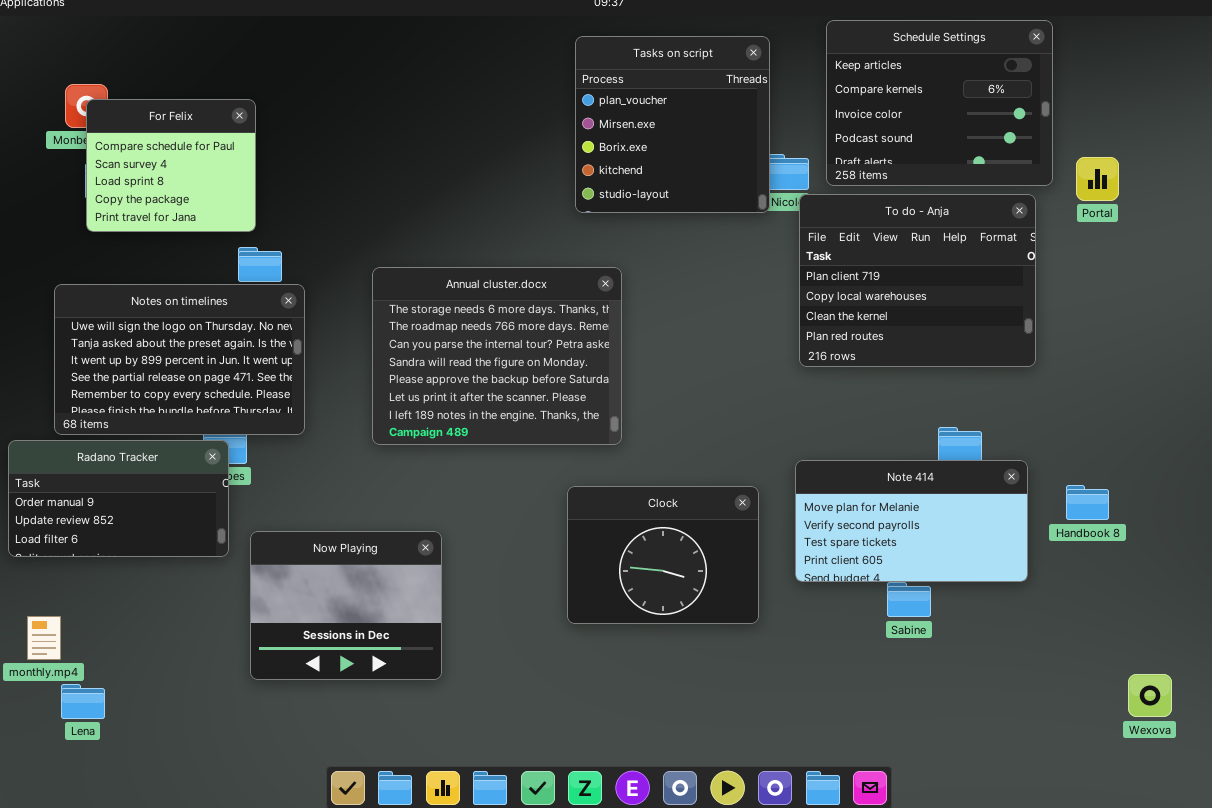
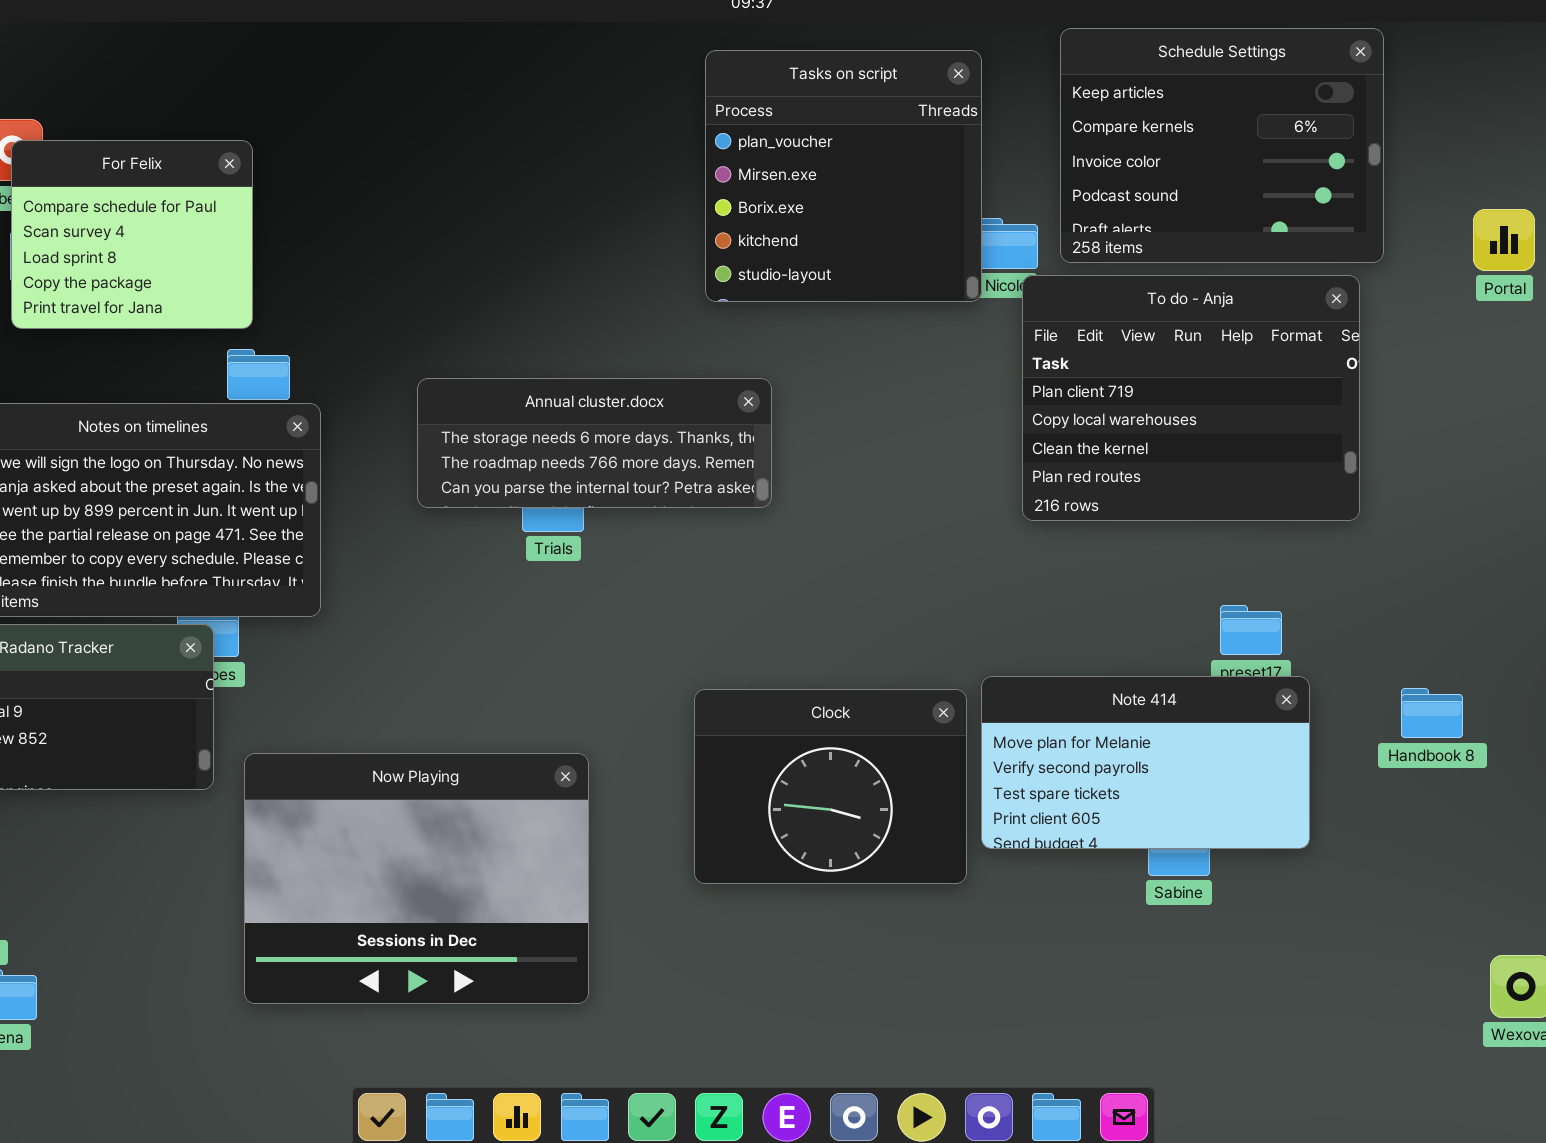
Portal: [1076,157,1119,201] -> [1473,209,1535,271], moved
Annual cluster.docx: [372,267,622,445] -> [417,378,772,508], resized
Note 414: [795,460,1028,582] -> [981,676,1310,849], moved
Now Playing: [250,531,442,680] -> [244,753,589,1004], resized

